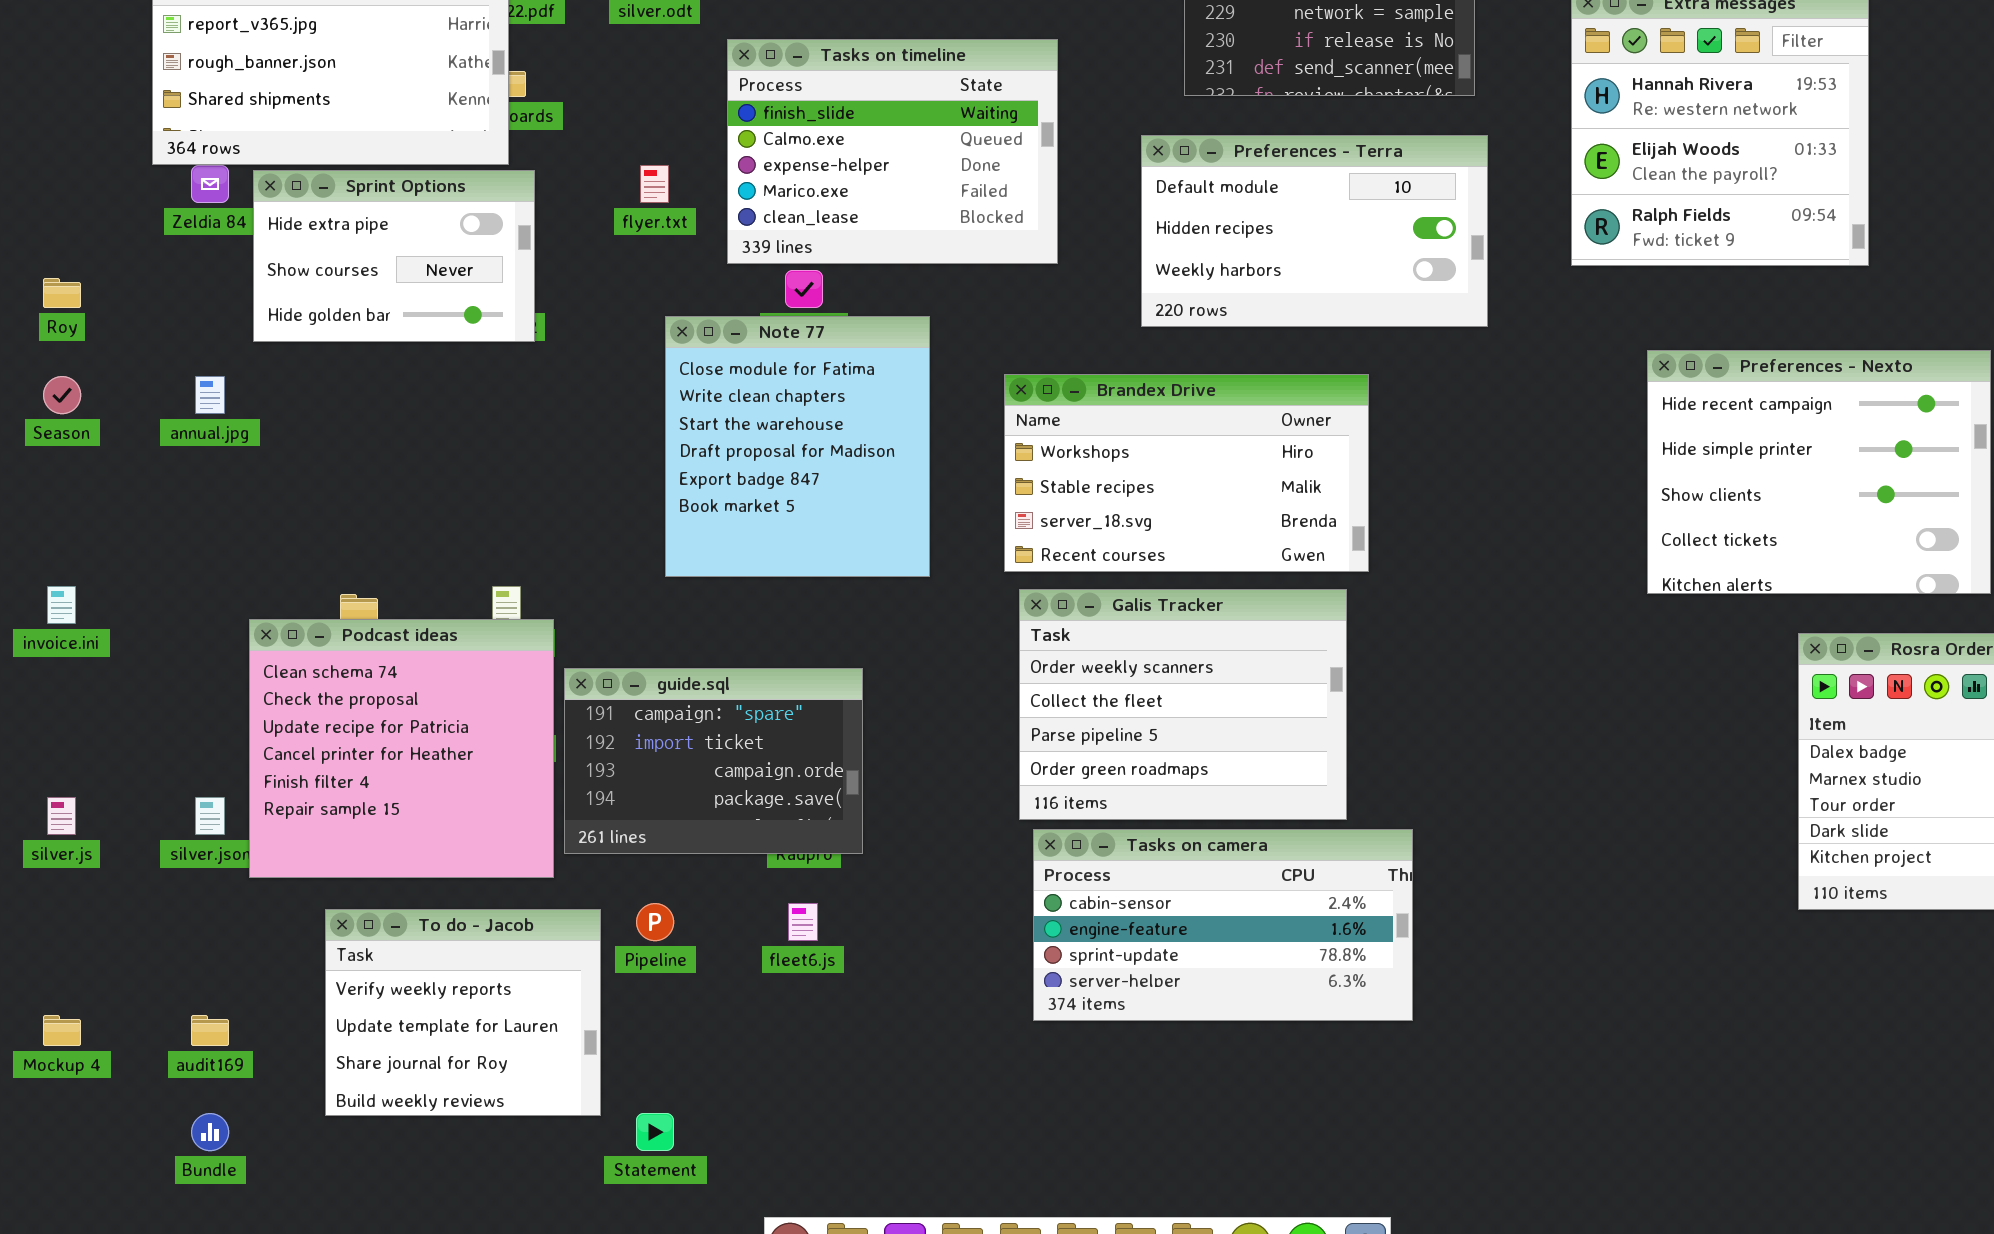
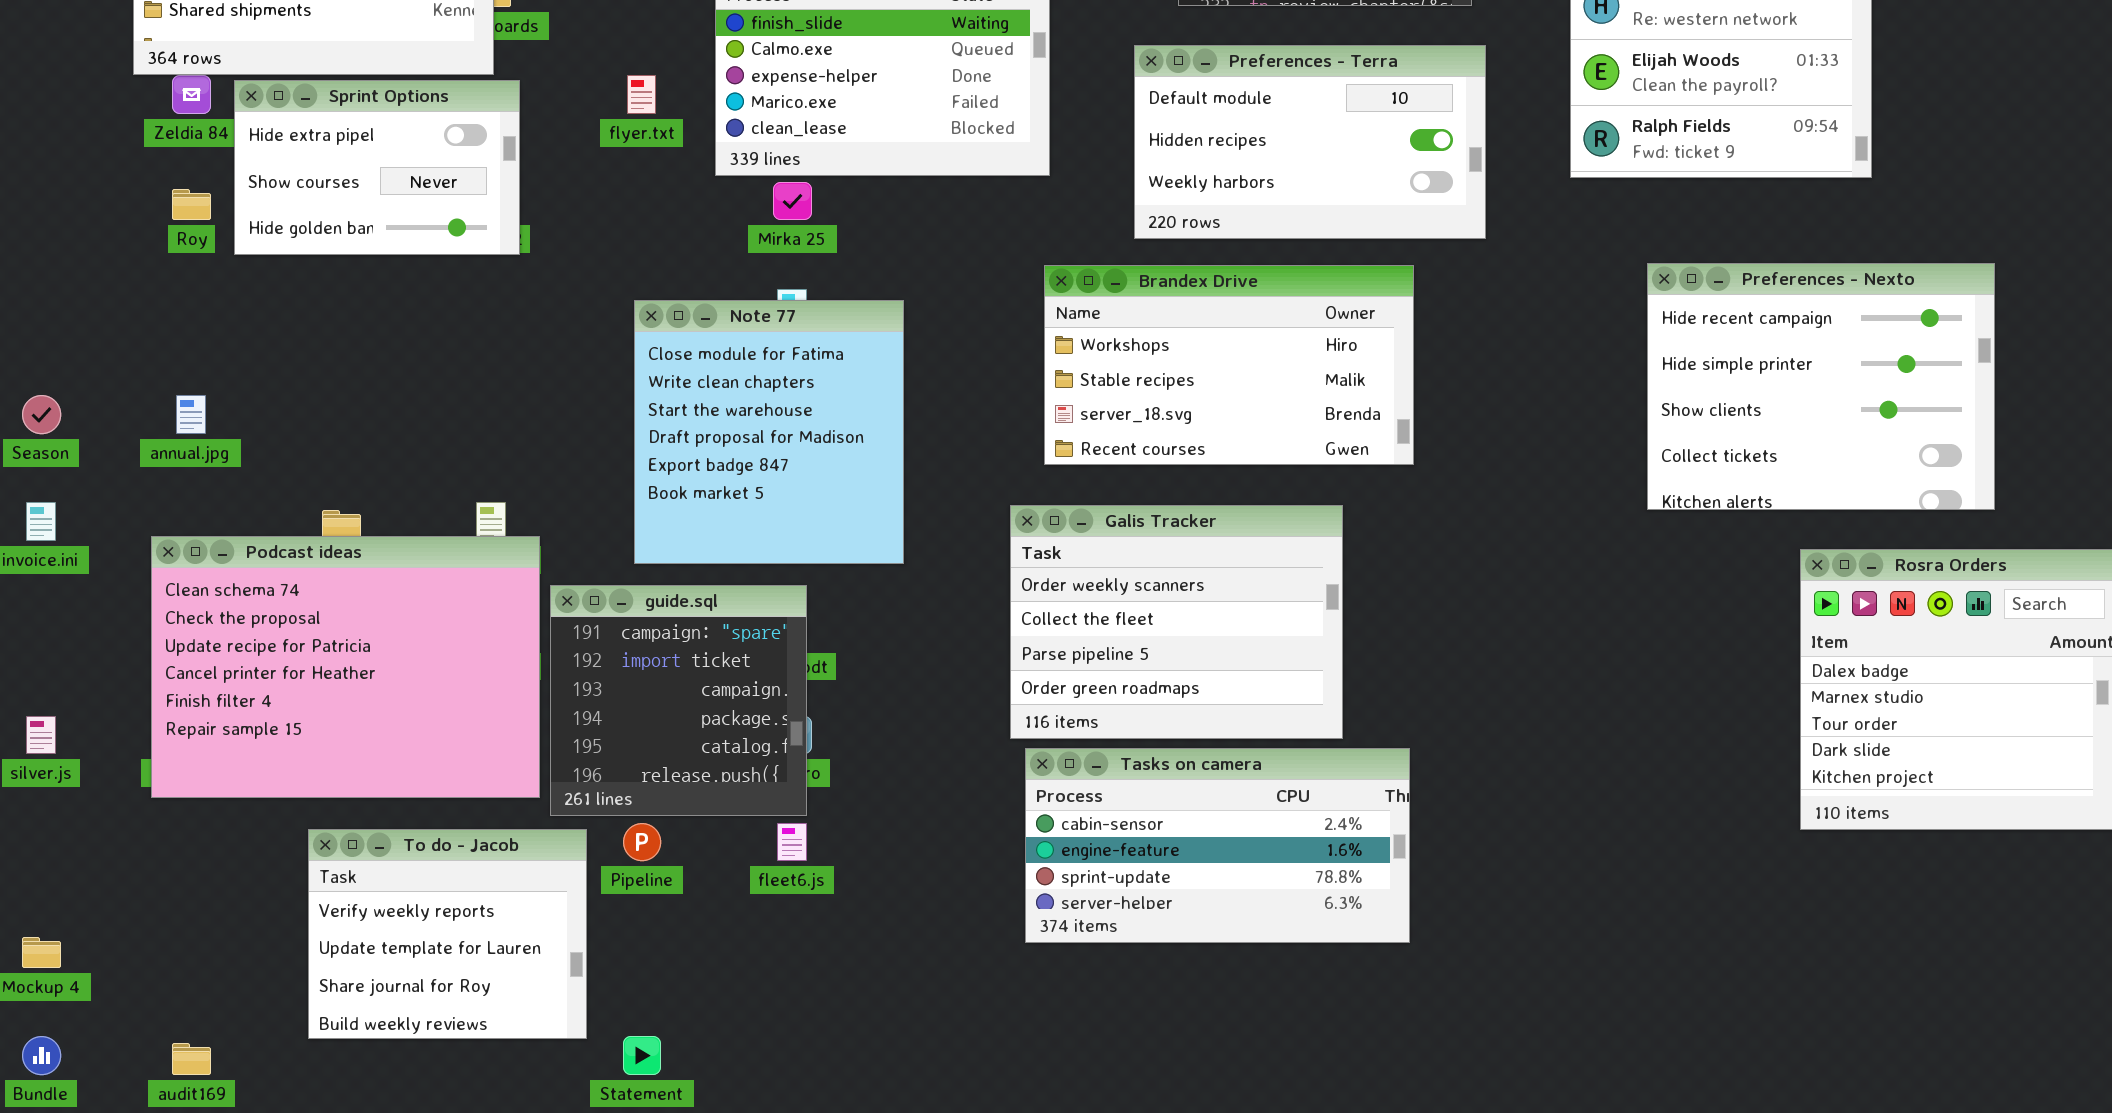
Roy: [43,278,81,308] -> [172,189,211,220], moved
Note 77: [665,316,930,577] -> [634,300,904,564], moved
Brandex Drive: [1004,374,1369,572] -> [1044,265,1414,465], moved
Season: [43,376,81,414] -> [22,395,61,434], moved
annual.jpg: [195,376,225,414] -> [176,395,206,434], moved
Podcast ideas: [249,619,554,878] -> [151,536,540,798], resized
guide.sql: [564,668,863,854] -> [550,585,807,816], resized
audit169: [191,1015,229,1046] -> [172,1043,211,1075], moved
Bundle: [191,1113,229,1151] -> [22,1036,61,1075], moved

